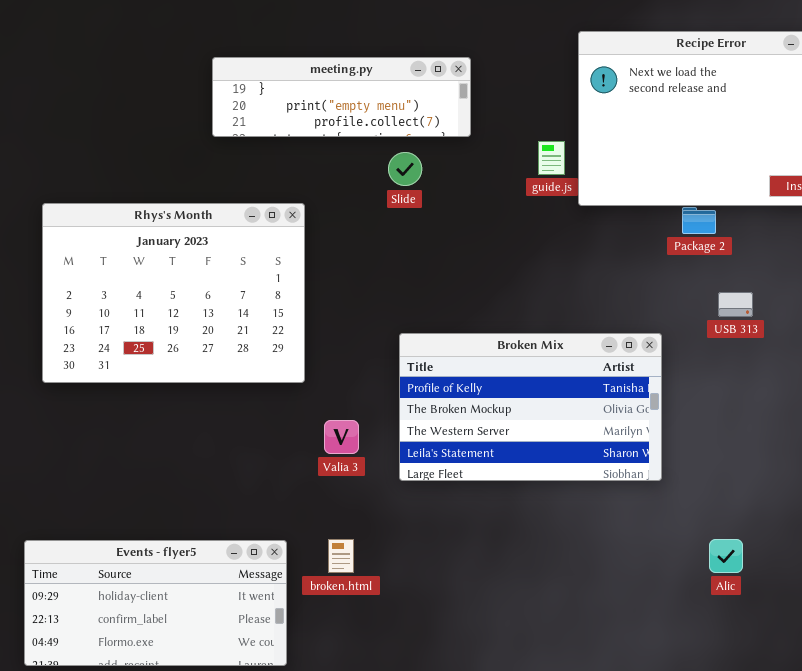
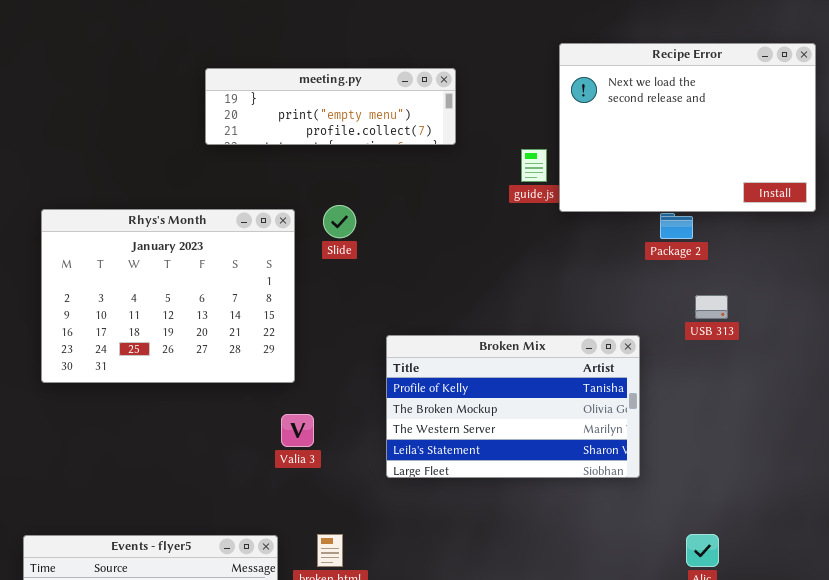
Slide: [388,152,422,186] -> [323,205,356,238], moved
Valia 3: [324,420,359,454] -> [281,414,314,447], moved

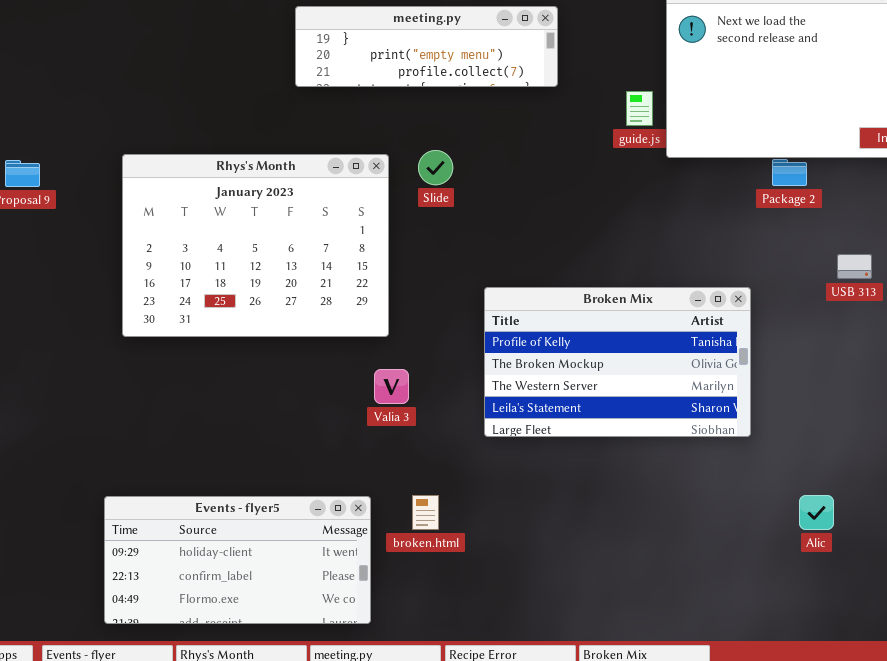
USB 313: [695,295,728,319] -> [837,254,872,279], moved

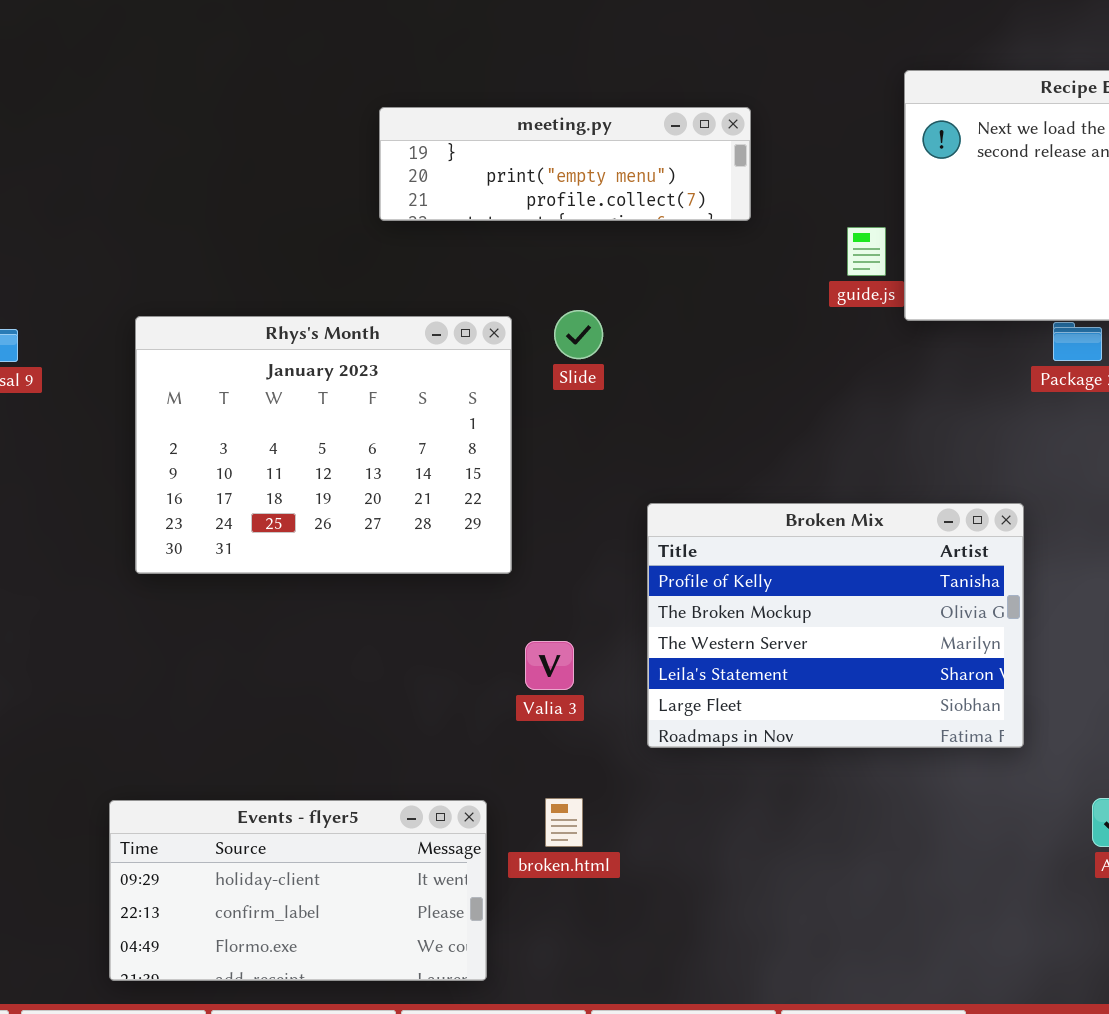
Broken Mix: [484,287,751,437] -> [647,503,1024,748], resized
Valia 3: [374,369,409,404] -> [525,641,574,690], moved

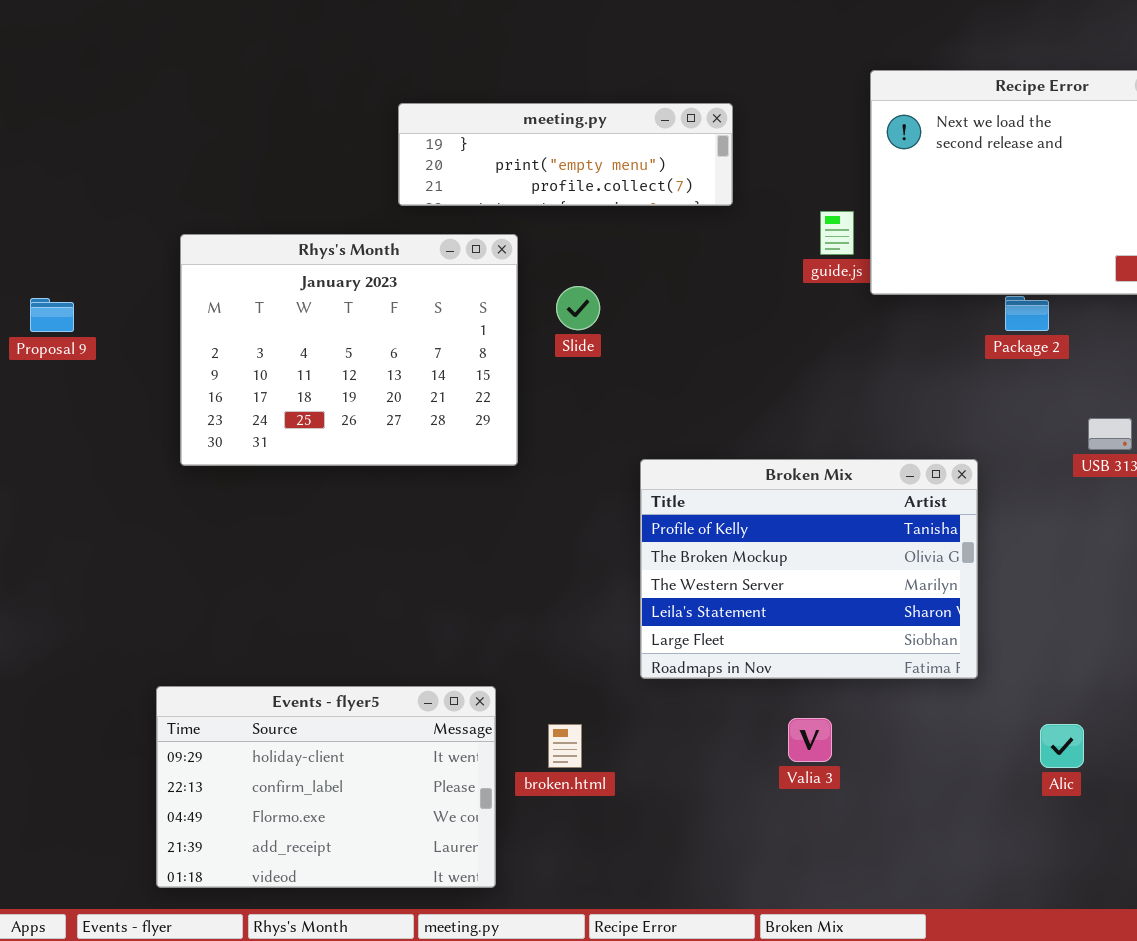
Rhys's Month: [135,316,512,574] -> [180,234,518,466], moved
Valia 3: [525,641,574,690] -> [788,718,832,762], moved
Events - flyer5: [109,800,487,981] -> [156,686,496,888], resized

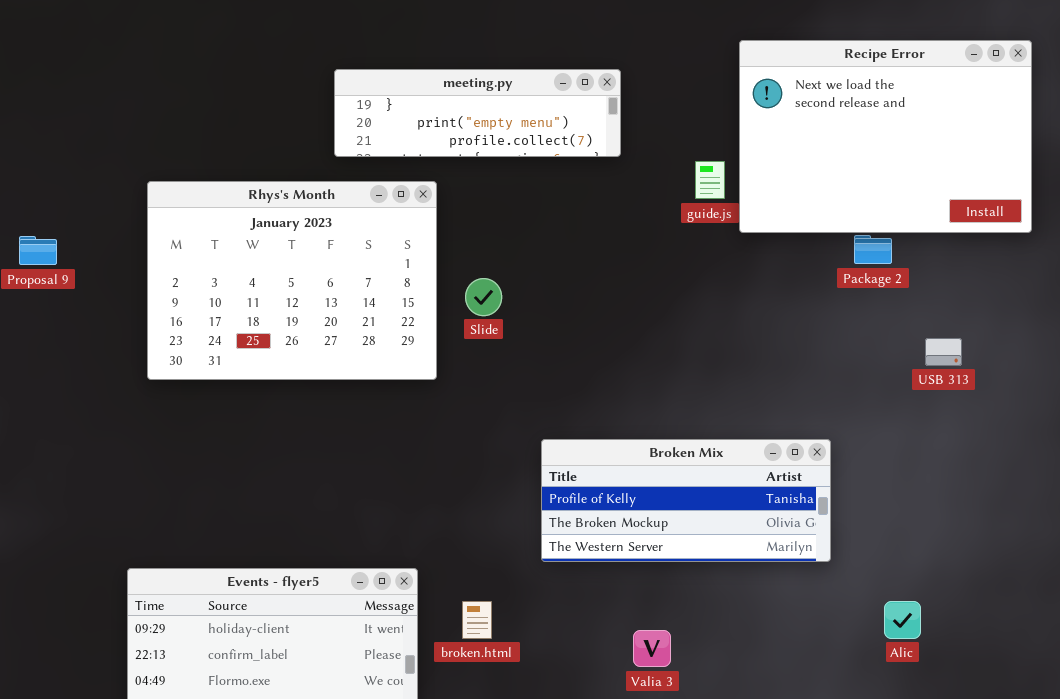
Slide: [556,286,600,330] -> [465,278,502,316], moved
Broken Mix: [640,459,978,679] -> [541,439,831,562], resized
Valia 3: [788,718,832,762] -> [633,630,671,667], moved

